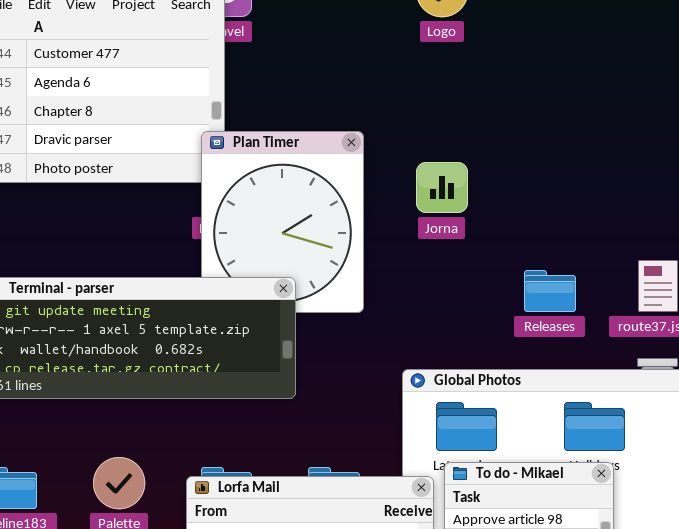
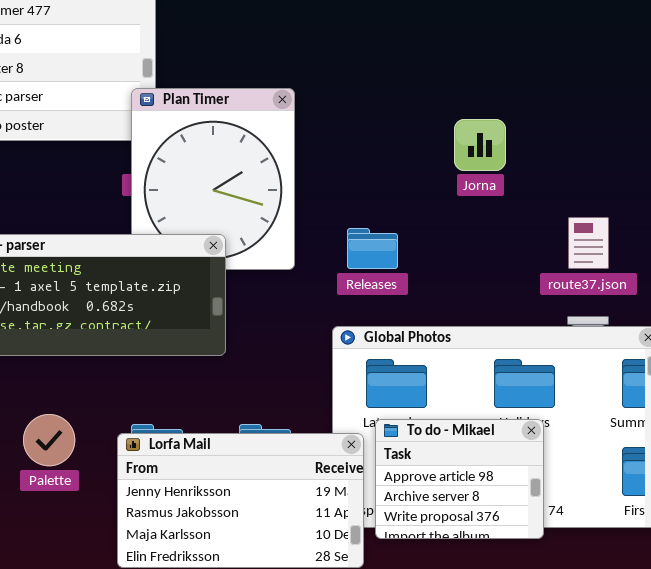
Jorna: [416,162,468,213] -> [454,119,506,171], moved
Releases: [524,270,576,312] -> [347,228,398,269], moved

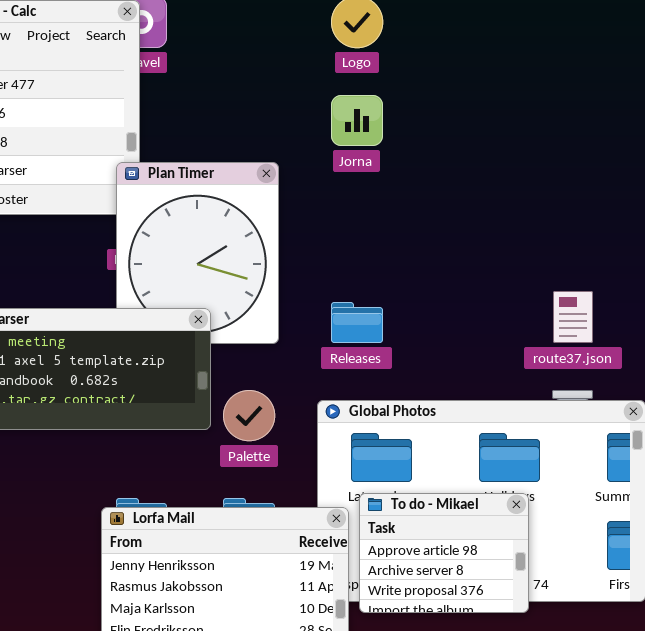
Jorna: [454,119,506,171] -> [331,95,383,146], moved
Palette: [23,414,75,466] -> [223,390,275,441], moved

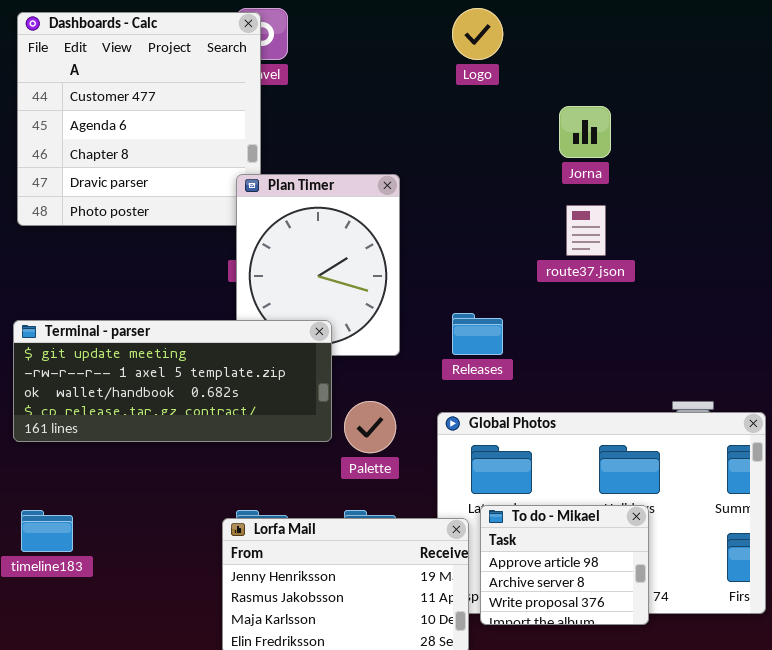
Jorna: [331,95,383,146] -> [559,106,611,158], moved
route37.json: [553,291,593,343] -> [566,205,606,256], moved

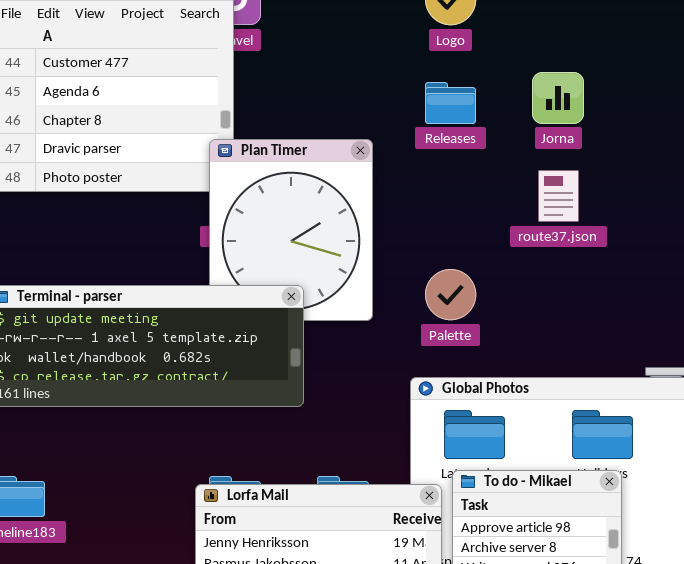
Releases: [452,313,503,355] -> [425,82,476,124], moved
Palette: [344,401,396,453] -> [425,269,476,320], moved

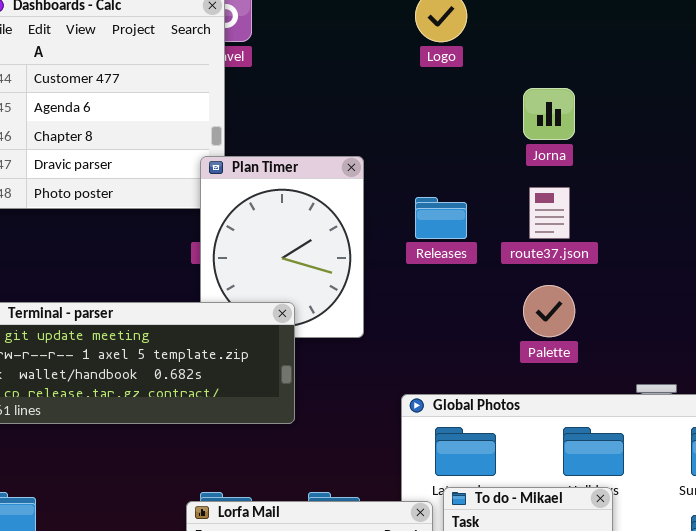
Releases: [425,82,476,124] -> [415,197,467,239], moved
Palette: [425,269,476,320] -> [523,285,575,337], moved

